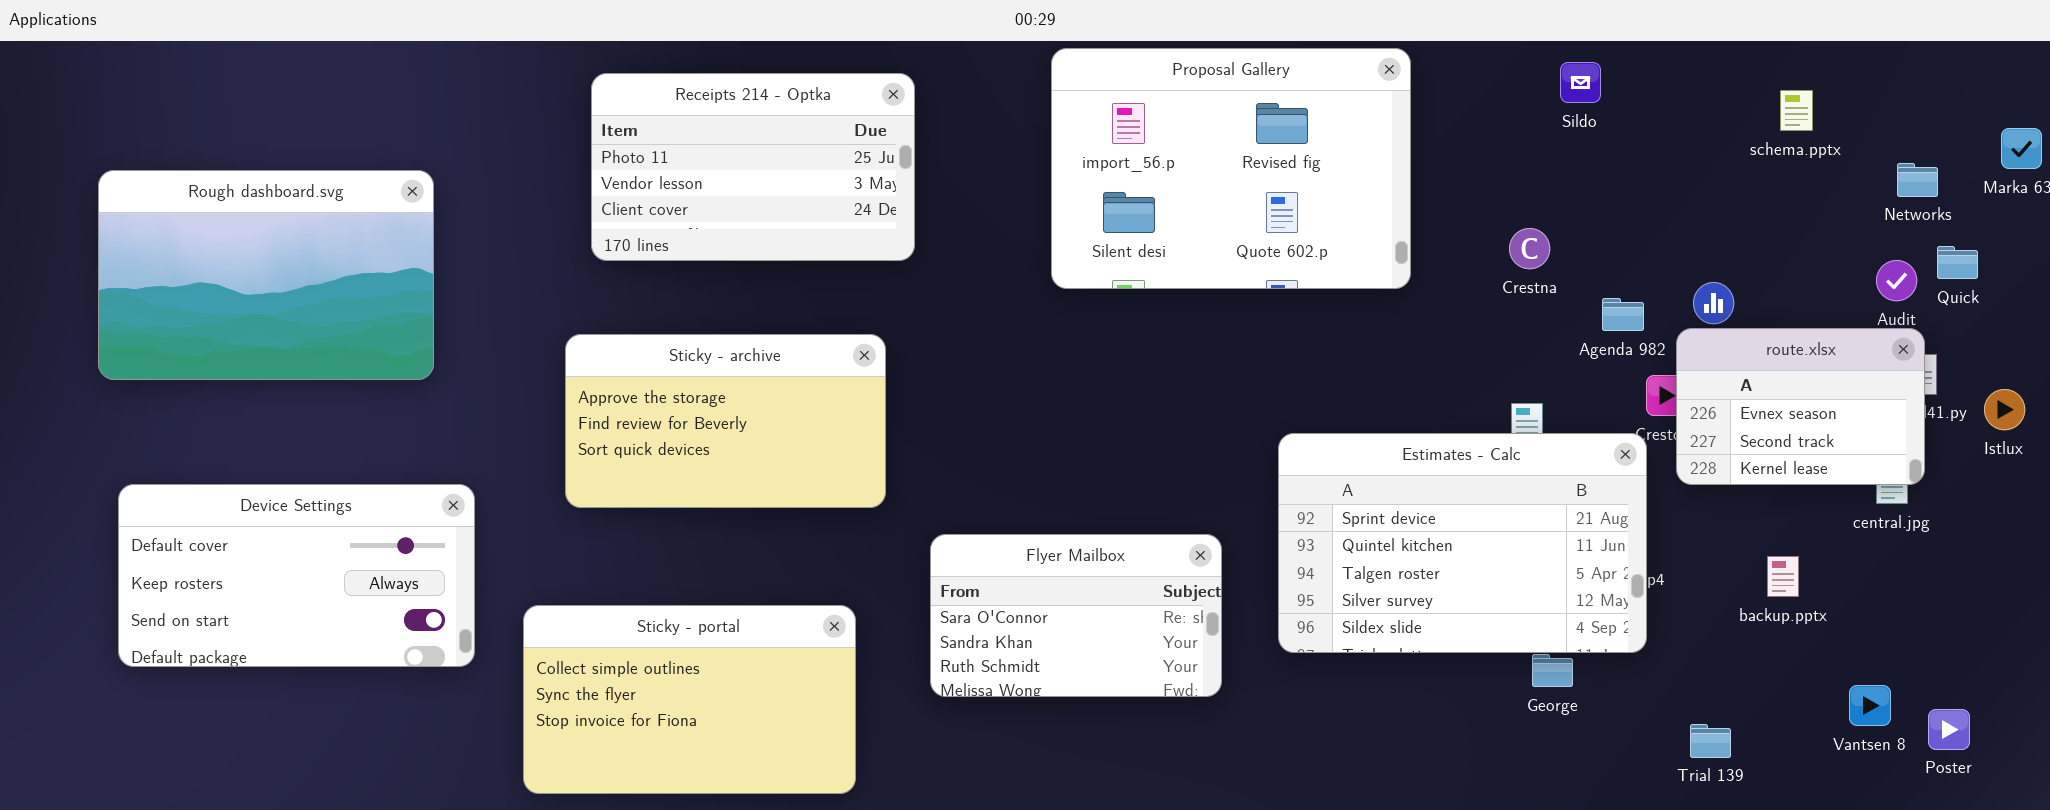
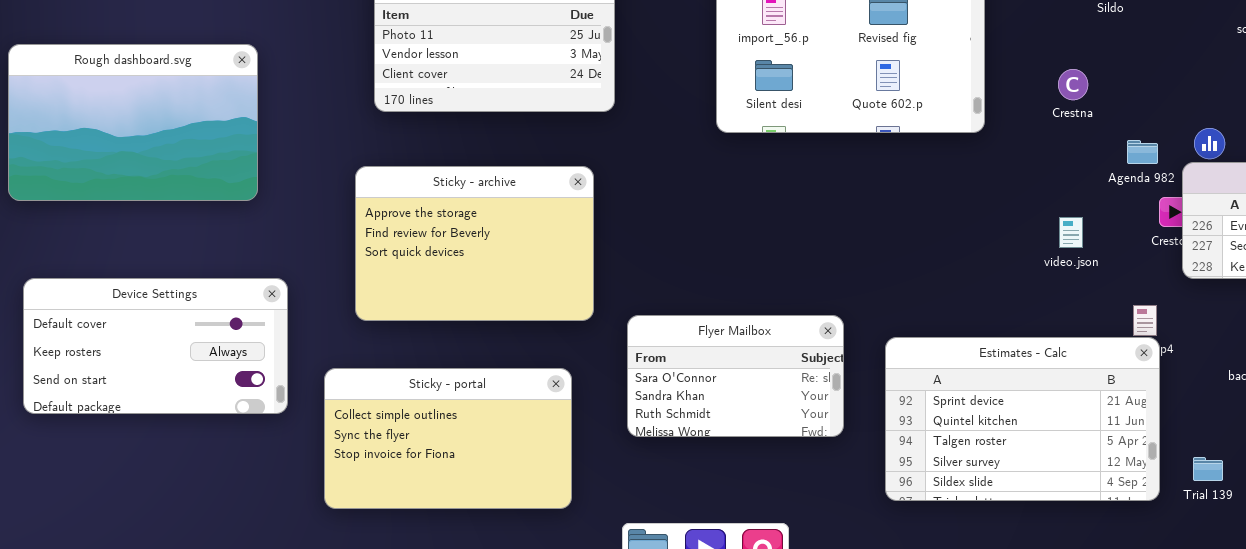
Crestna: [1509,228,1550,269] -> [1058,69,1088,100], moved
Sticky - archive: [565,334,886,508] -> [355,166,594,321], resized
Estimates - Calc: [1278,433,1647,653] -> [885,337,1160,501], moved

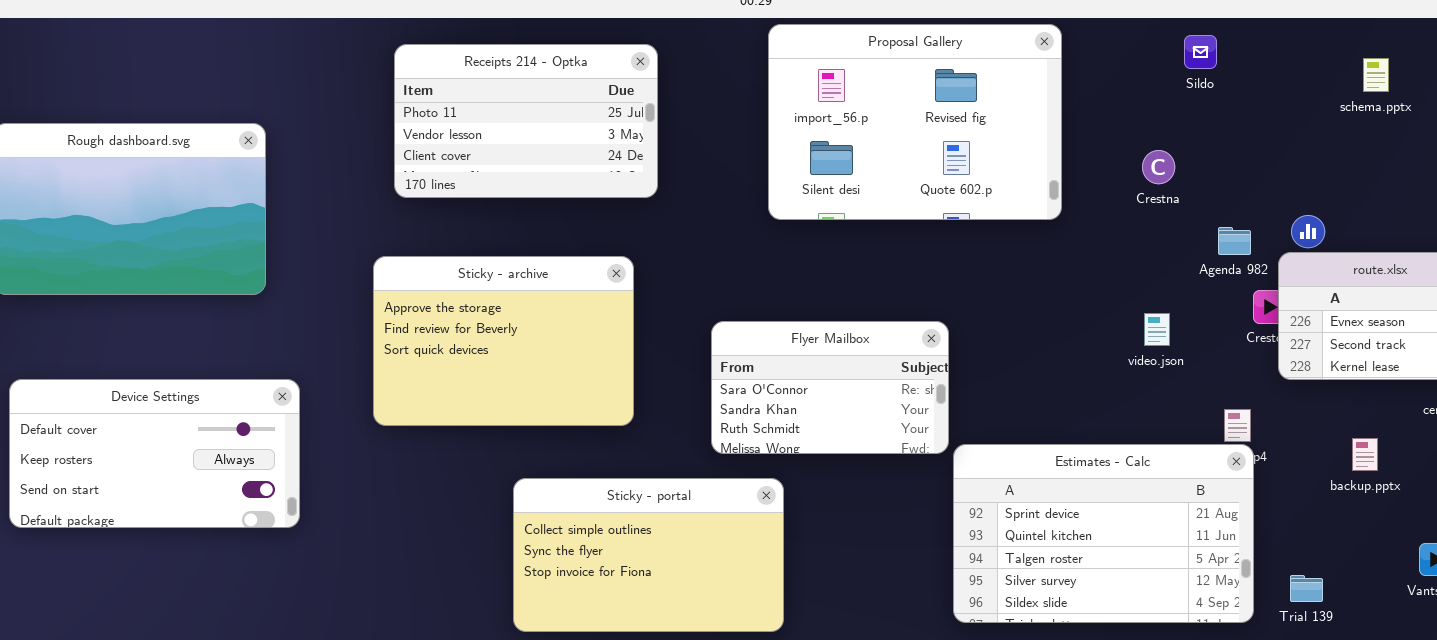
Flyer Mailbox: [627,315,844,437] -> [711,321,949,454], moved
Sticky - portal: [324,368,572,509] -> [513,478,784,632], moved

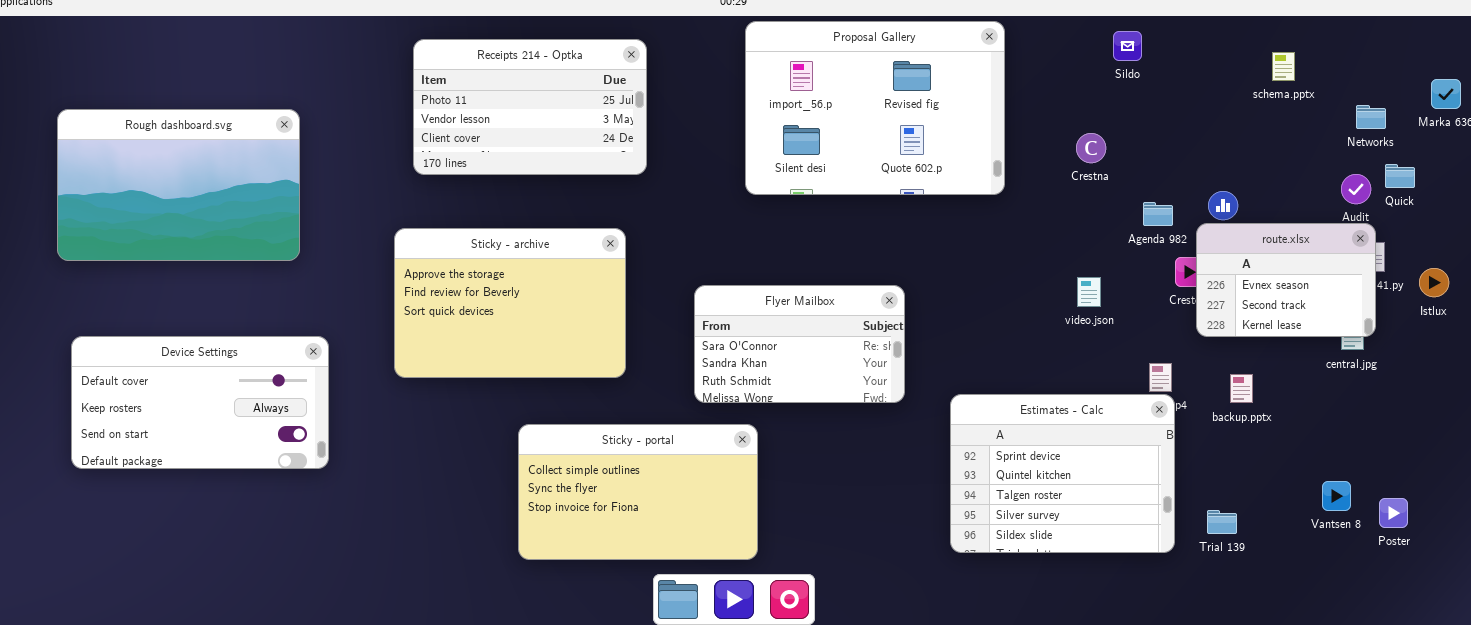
backup.pptx: [1352,438,1378,471] -> [1230,374,1253,403], moved
Estimates - Calc: [953,444,1254,623] -> [950,394,1175,553], resized

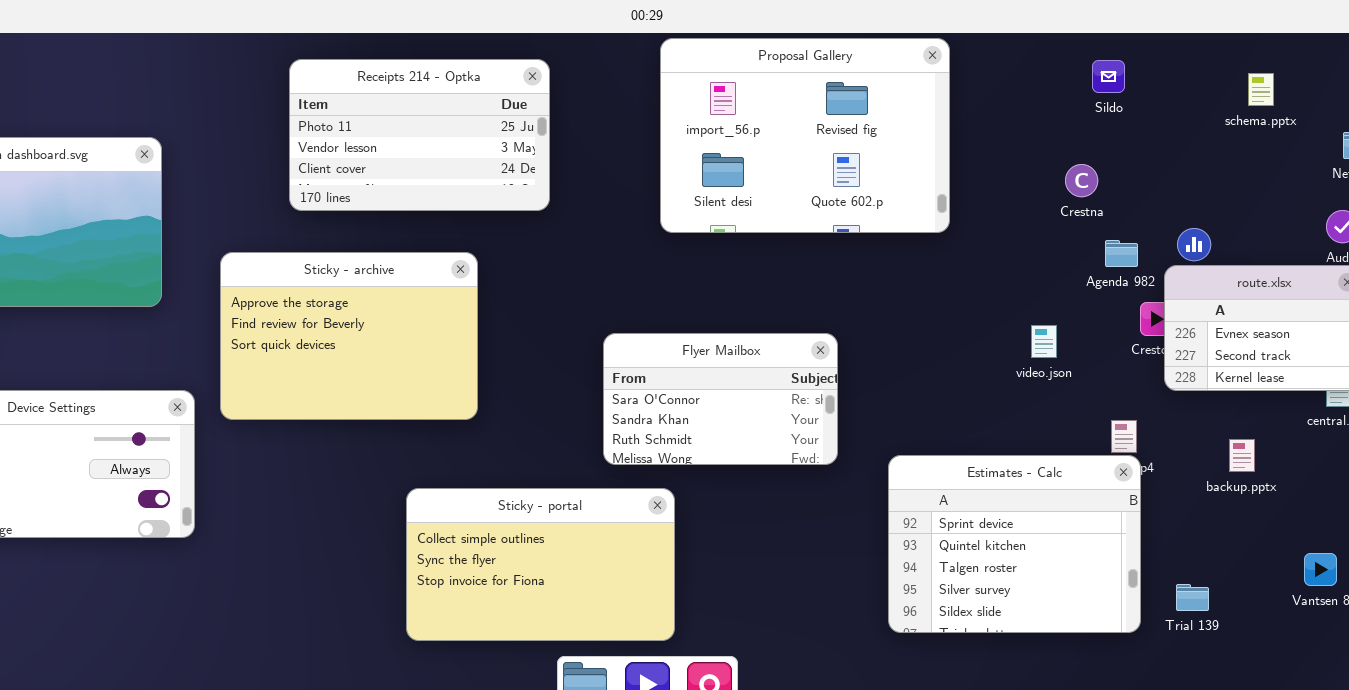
Sildo: [1113,31,1142,61] -> [1092,60,1125,93], moved
Crestna: [1076,133,1106,163] -> [1065,164,1098,197], moved
Sticky - archive: [394,228,626,378] -> [220,252,478,420], moved
backup.pptx: [1230,374,1253,403] -> [1229,439,1255,472], moved

